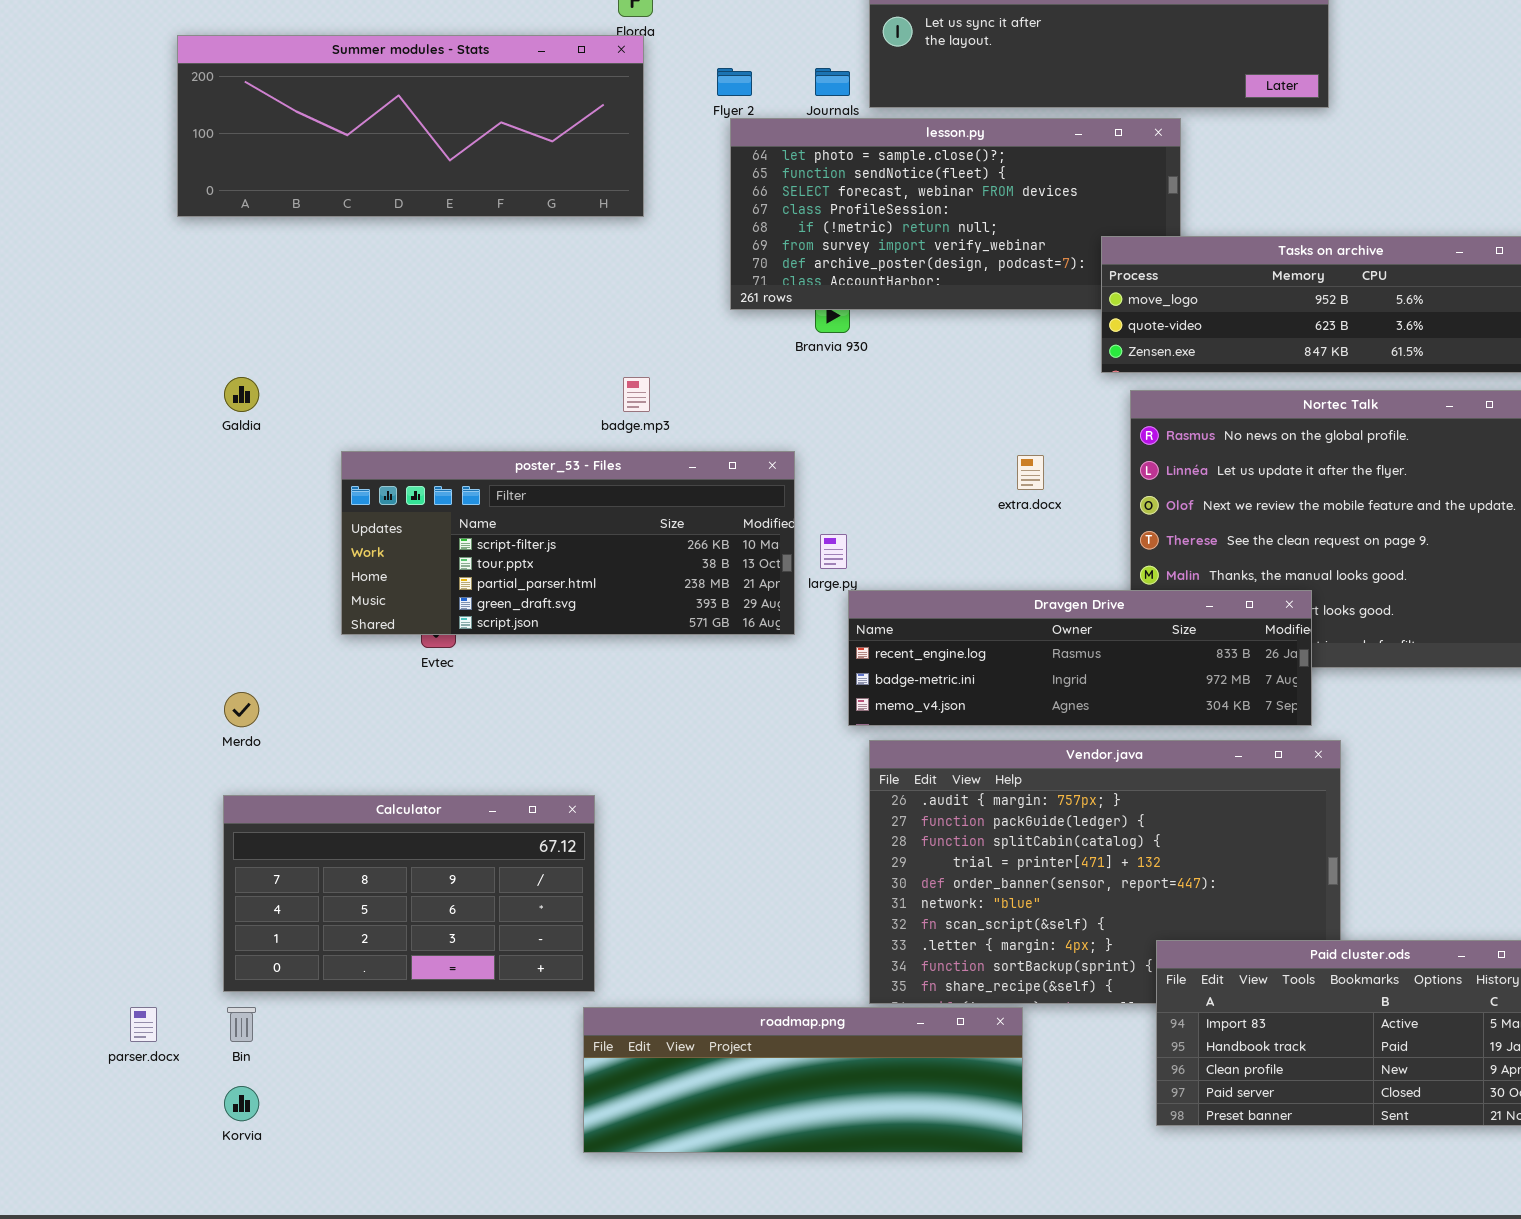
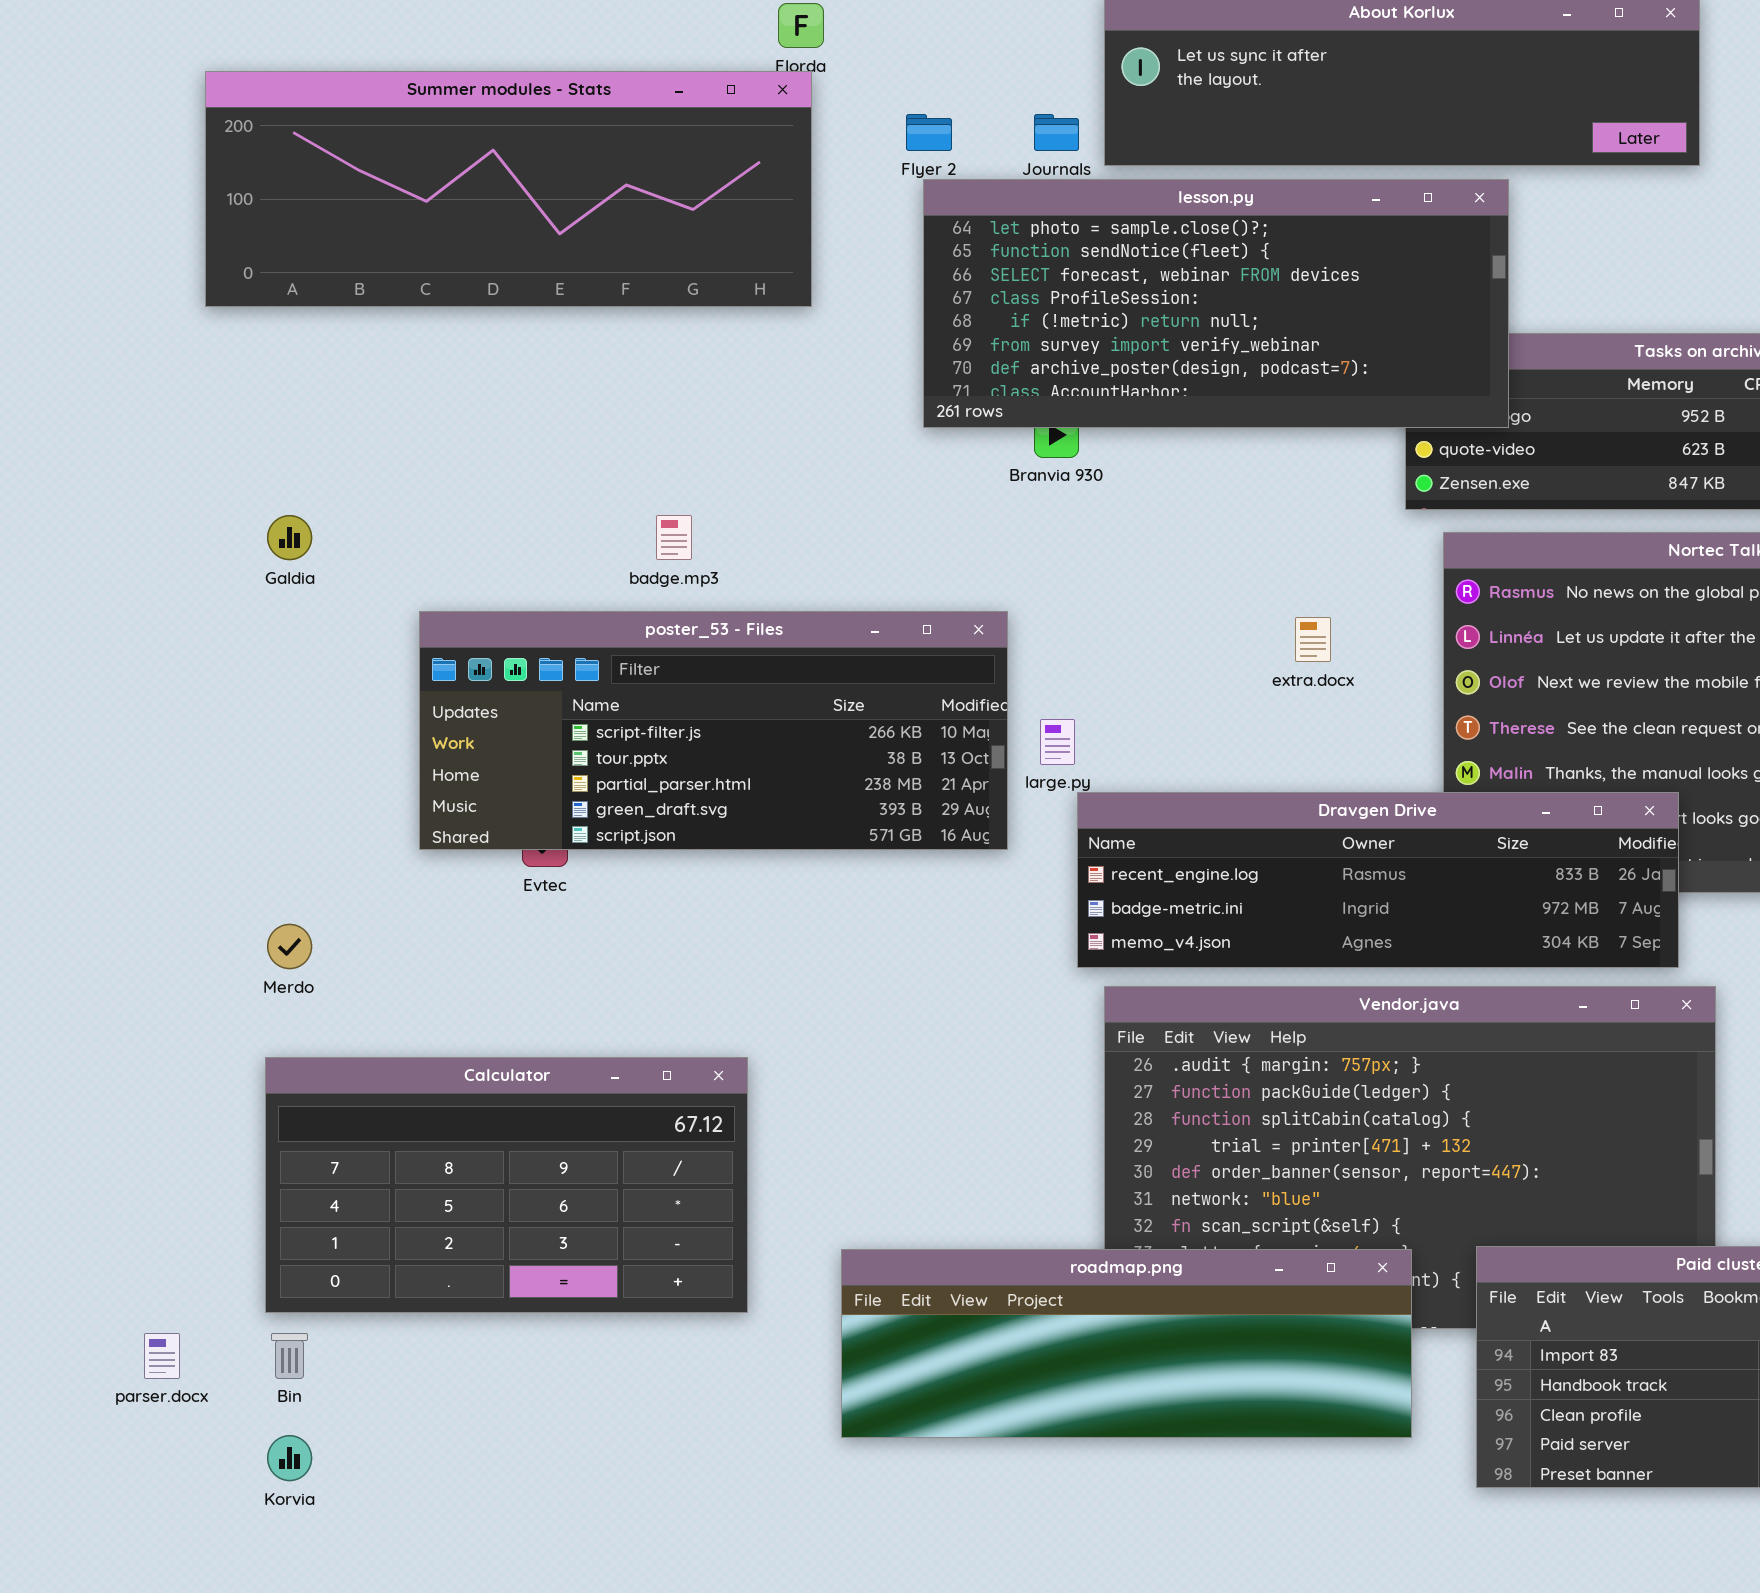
lesson.py: [730,118,1181,310] -> [923,179,1509,428], raised
badge.mp3: [623,377,650,412] -> [656,515,692,560], moved
roadmap.png: [583,1007,1023,1153] -> [841,1249,1412,1438], moved

